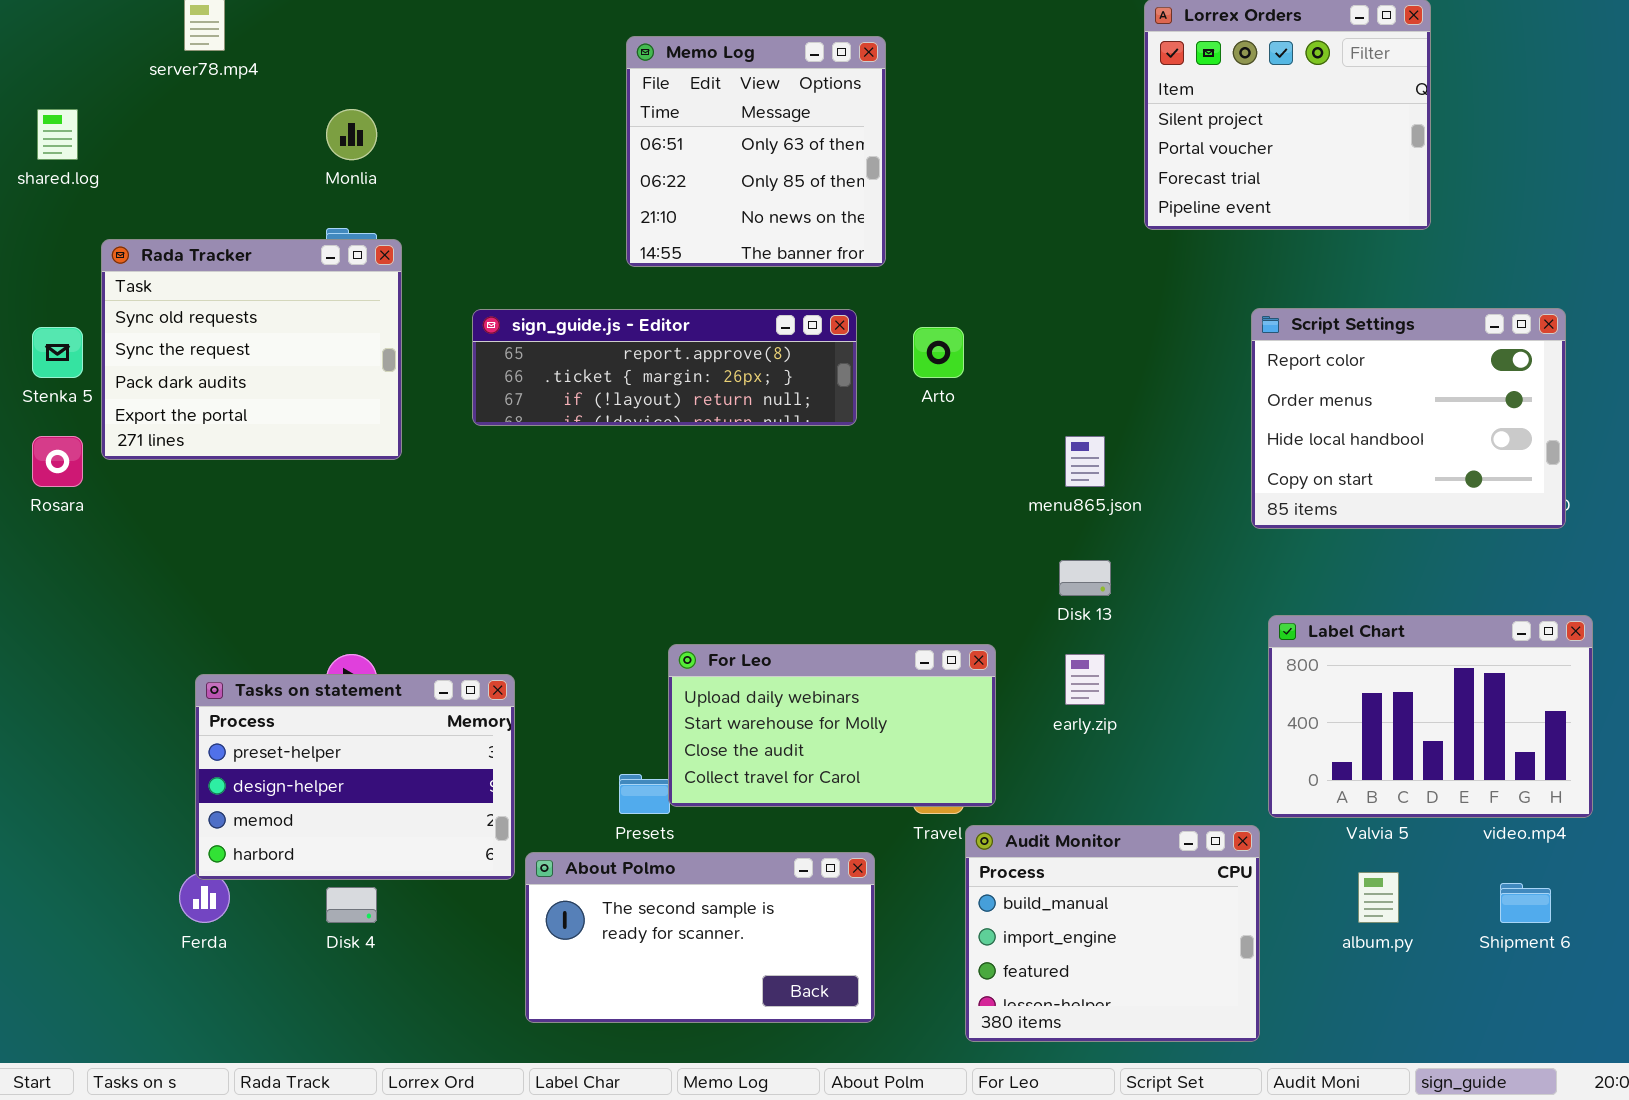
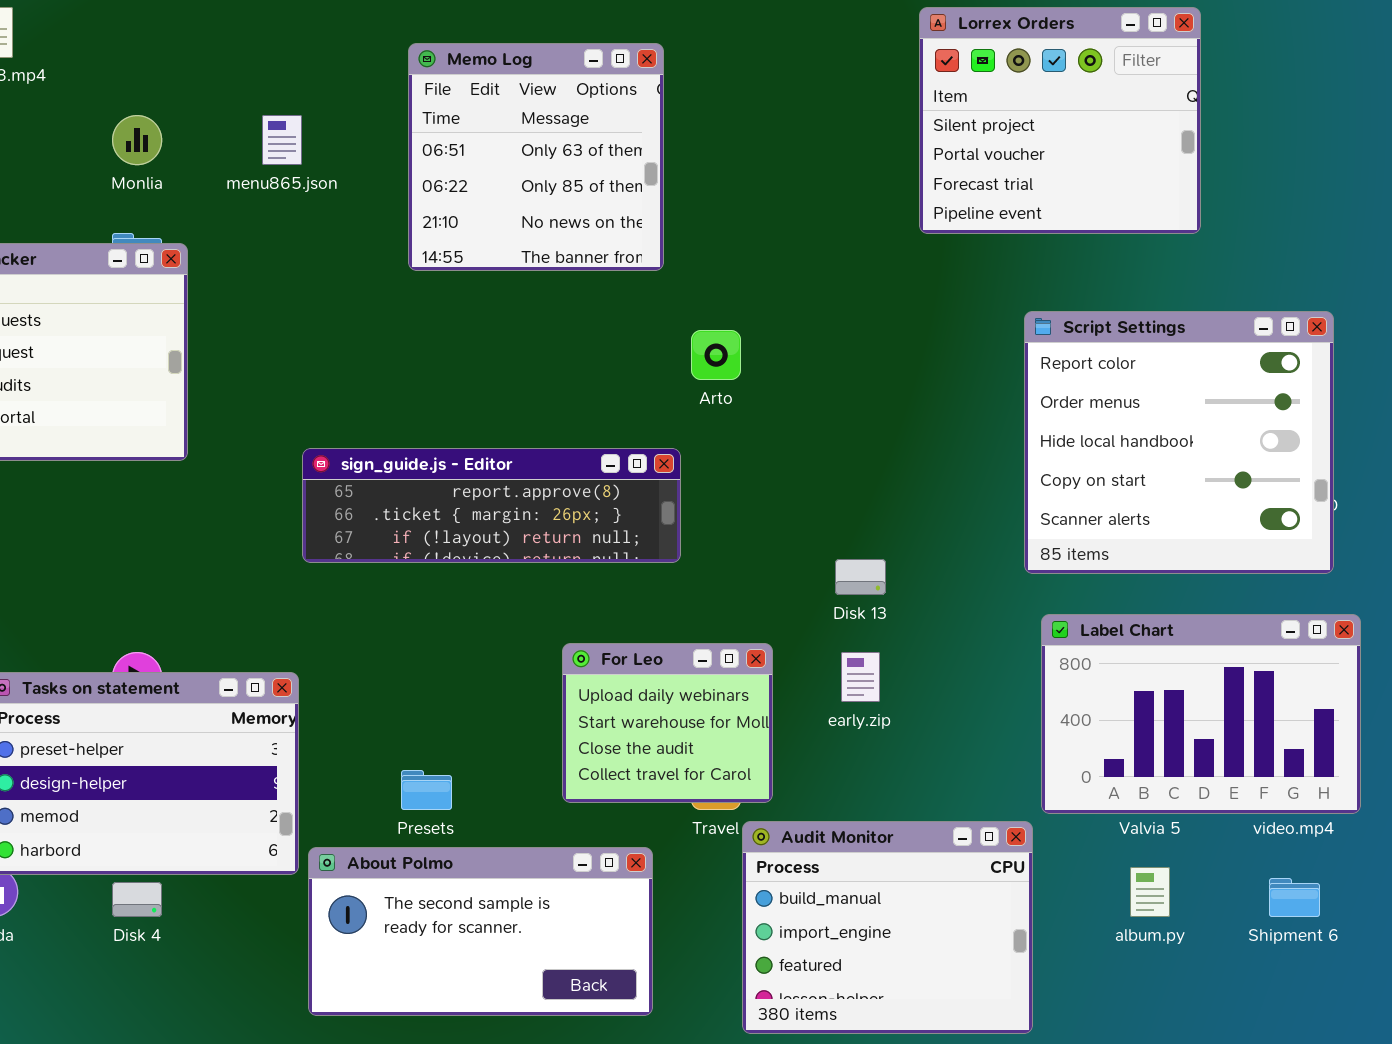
Script Settings: [1251,308,1566,529] -> [1024,311,1334,574], resized
sign_guide.js - Editor: [472,309,857,426] -> [302,448,681,563], moved
menu865.json: [1065,436,1105,487] -> [262,115,302,165], moved
For Leo: [668,644,996,807] -> [562,643,773,803], resized

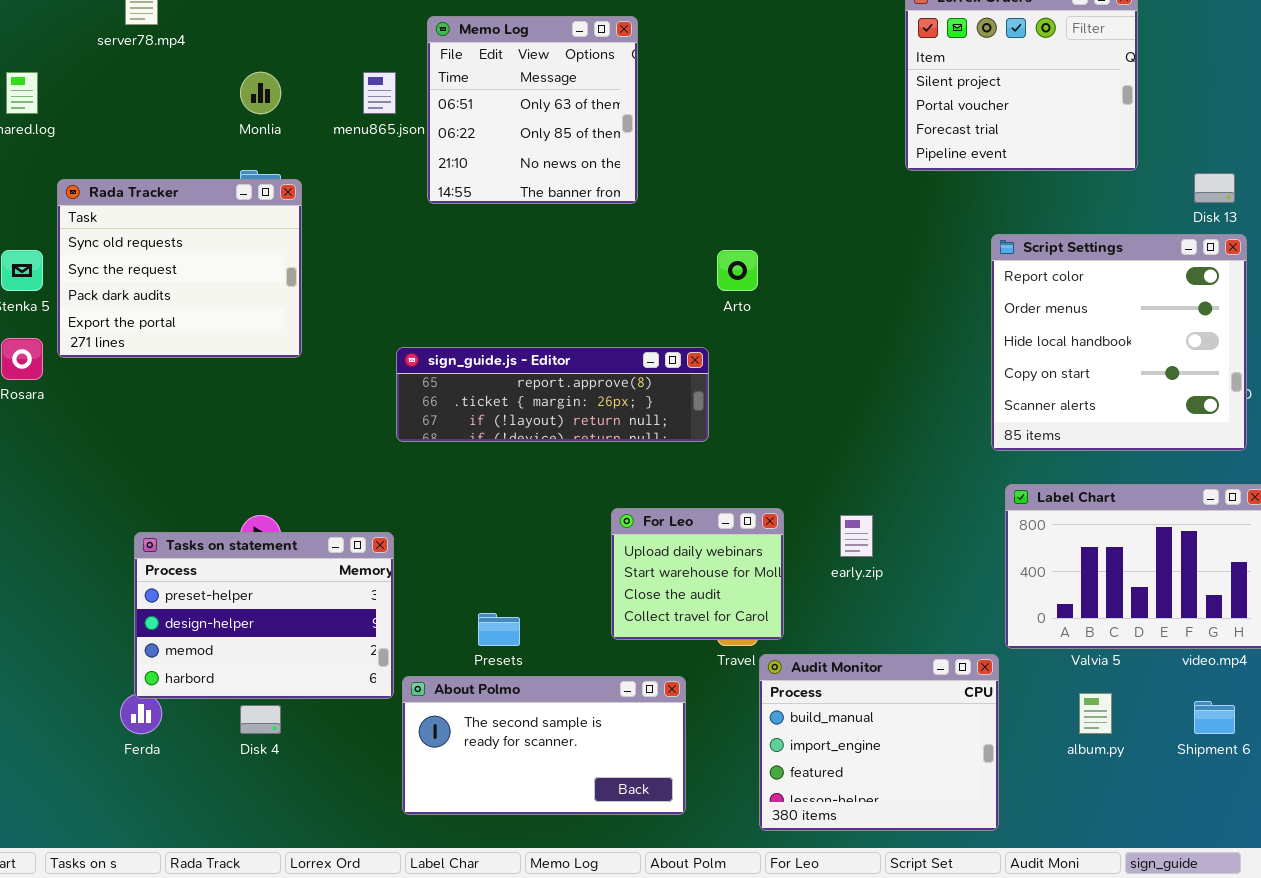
Memo Log: [408,43,664,271] -> [427,16,638,204], moved
Disk 13: [835,559,886,595] -> [1194,173,1235,203], moved

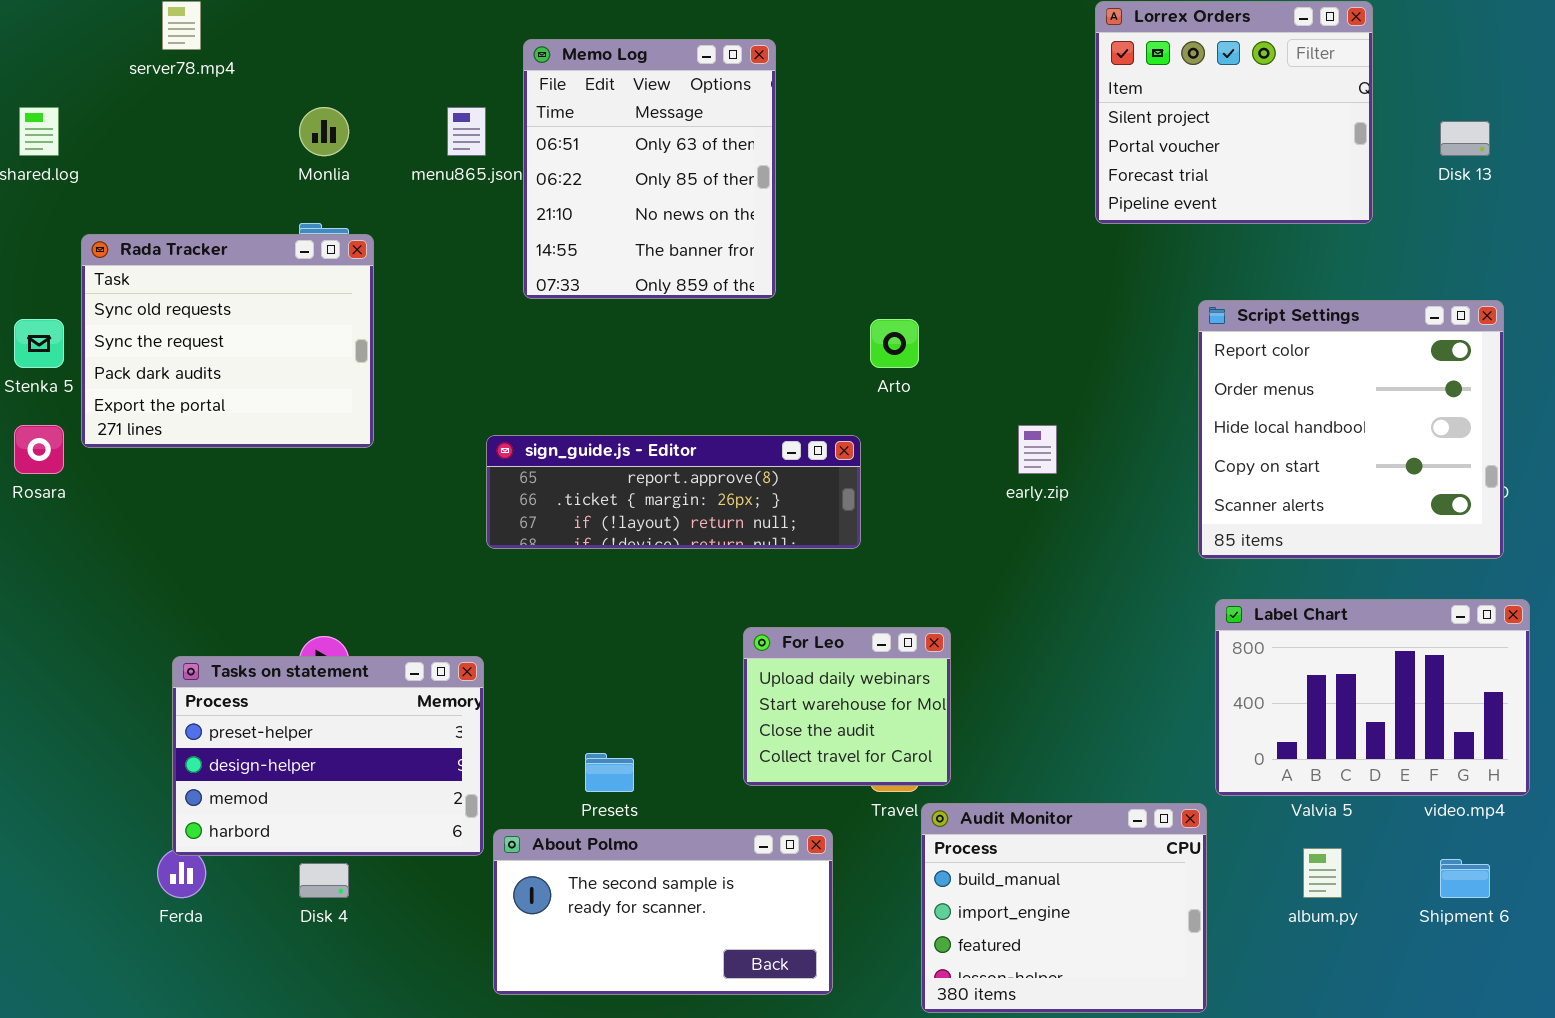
Memo Log: [427,16,638,204] -> [523,39,776,299], resized
Disk 13: [1194,173,1235,203] -> [1440,121,1490,156], moved
early.zip: [840,515,873,557] -> [1018,425,1057,474], moved

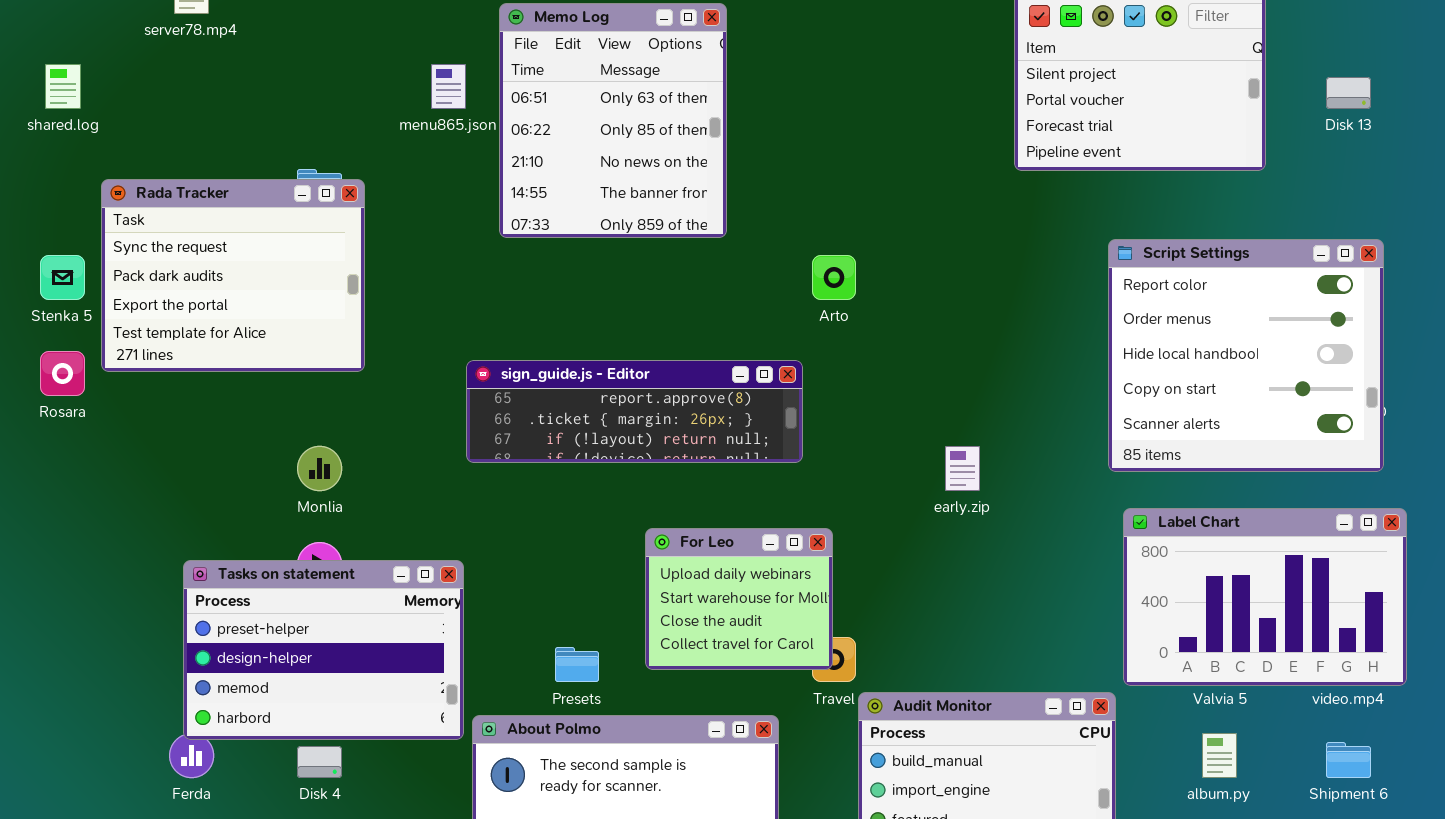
Monlia: [299,107,349,156] -> [297,446,342,491], moved
Rada Tracker: [81,234,374,448] -> [101,179,365,372], scrolled down 1 row
early.zip: [1018,425,1057,474] -> [945,446,980,491], moved
For Leo: [743,627,951,786] -> [645,528,833,670], moved

